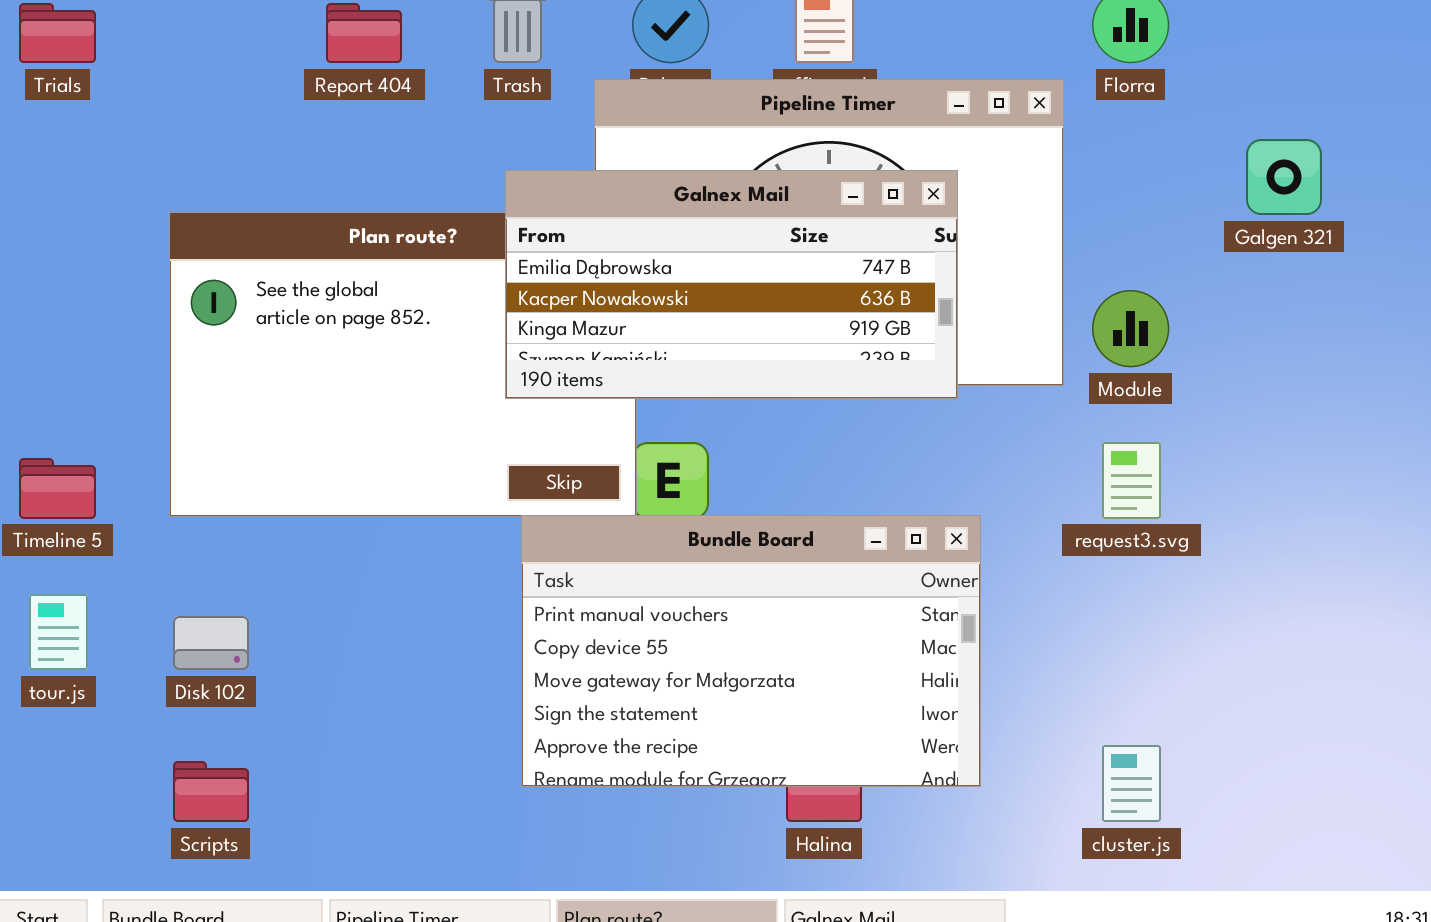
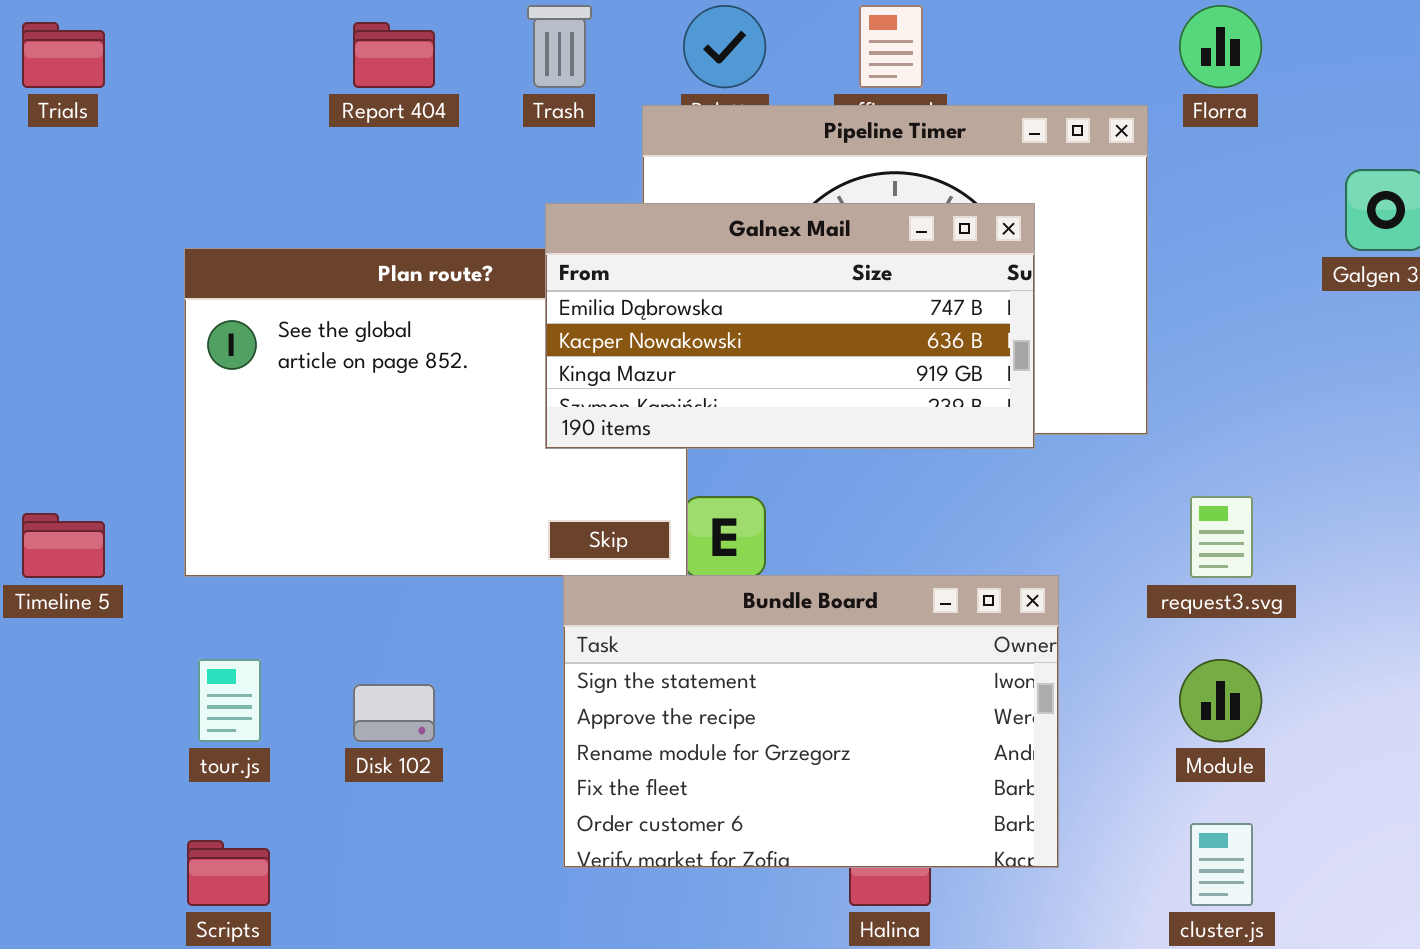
Module: [1092,290,1169,367] -> [1179,659,1262,742], moved
Bundle Board: [521,515,981,787] -> [563,575,1059,868], scrolled down 3 rows
tour.js: [29,594,88,670] -> [198,659,261,742], moved
Disk 102: [173,616,249,670] -> [353,684,435,742], moved

